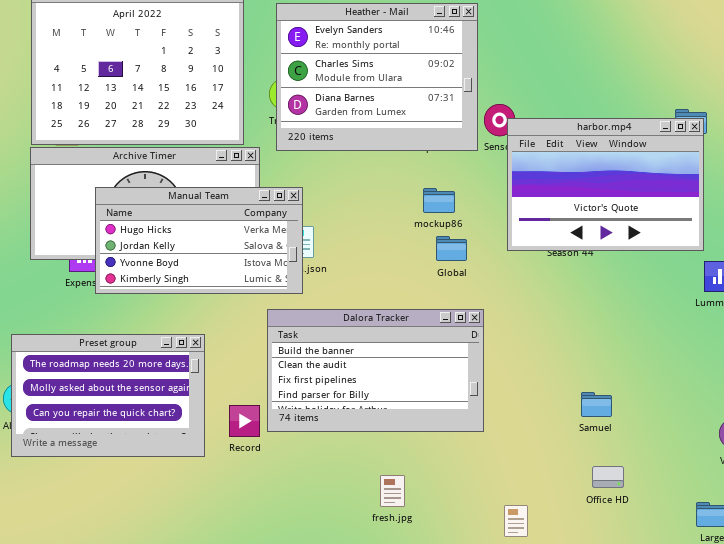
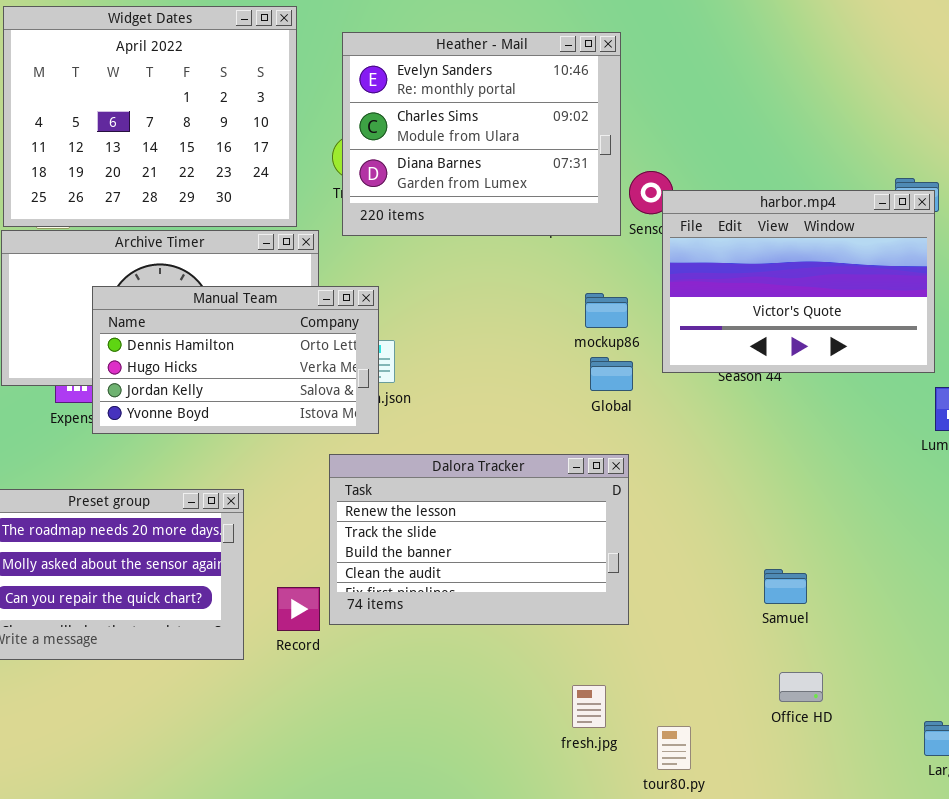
Manual Team: [95,187,303,294] -> [92,286,379,434], scrolled up 1 row
mockup86: [423,188,455,213] -> [585,293,628,328], moved
Global: [436,236,467,261] -> [590,357,633,391], moved
Dalora Tracker: [267,309,484,432] -> [329,454,629,625], scrolled up 2 rows
fresh.jpg: [380,475,405,507] -> [572,685,606,728], moved

